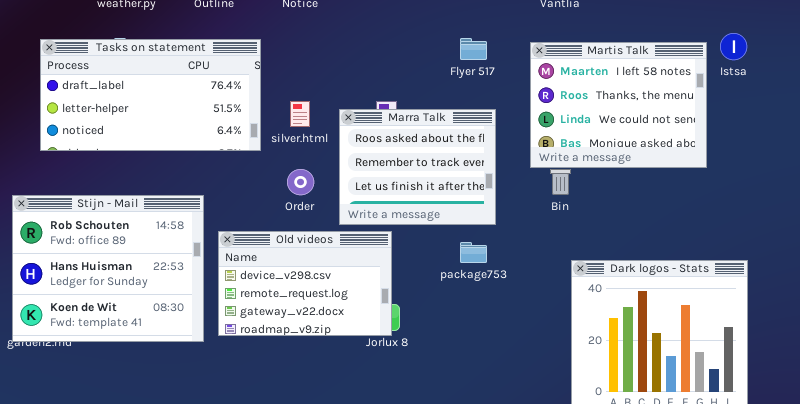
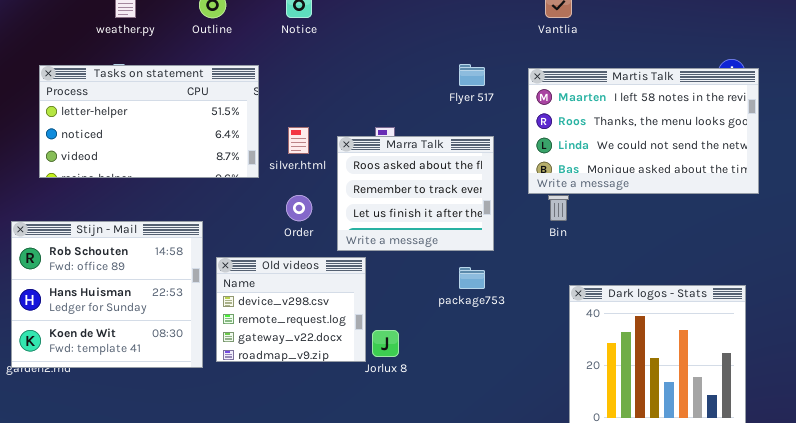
Tasks on statement: [40,39,261,151] -> [39,65,259,178], scrolled down 1 row
Martis Talk: [530,42,707,168] -> [528,68,759,194], resized
Old videos: [218,231,392,336] -> [216,257,366,362], resized

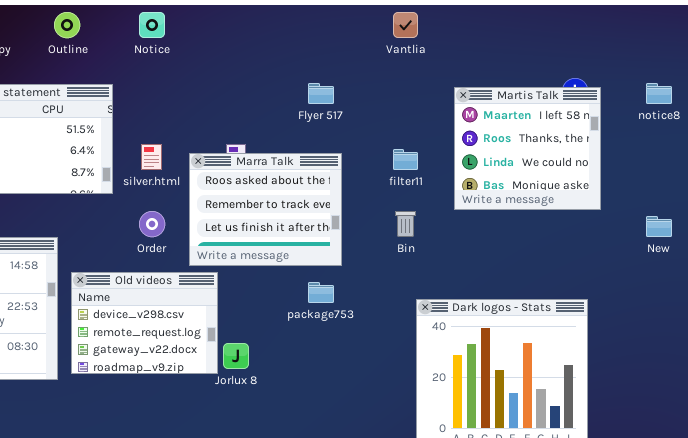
Martis Talk: [528,68,759,194] -> [454,87,601,210], resized

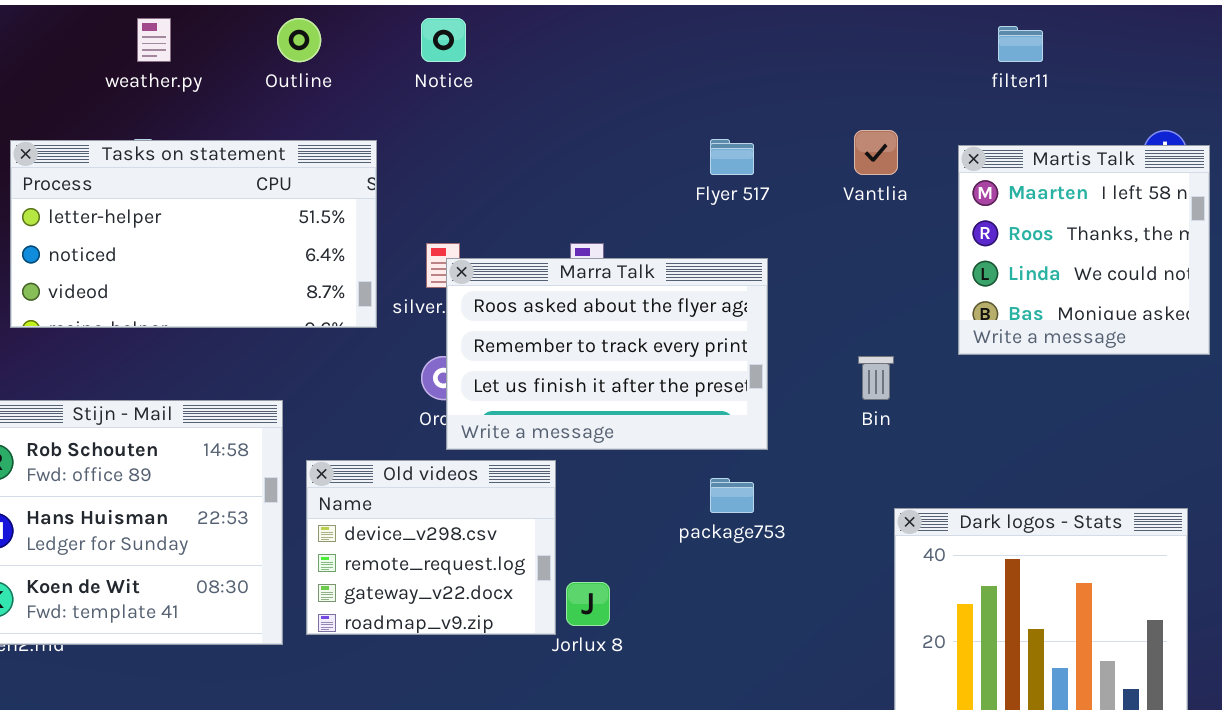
Vantlia: [393,12,418,38] -> [854,130,898,175], moved
filter11: [393,149,418,170] -> [998,26,1043,62], moved
Marra Talk: [189,153,342,266] -> [446,258,768,450], resized

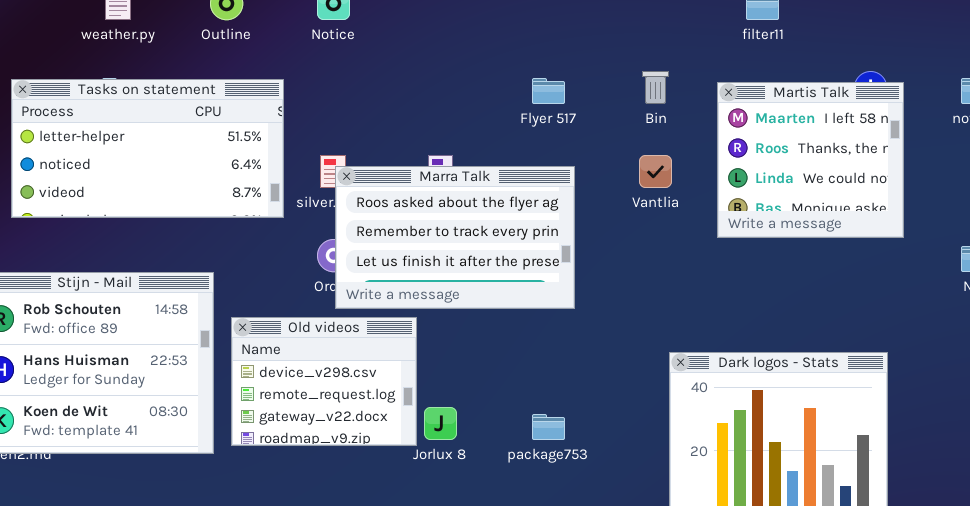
Vantlia: [854,130,898,175] -> [639,155,672,188], moved
Bin: [858,356,894,400] -> [642,71,669,104], moved
package753: [710,478,754,513] -> [532,414,565,440], moved

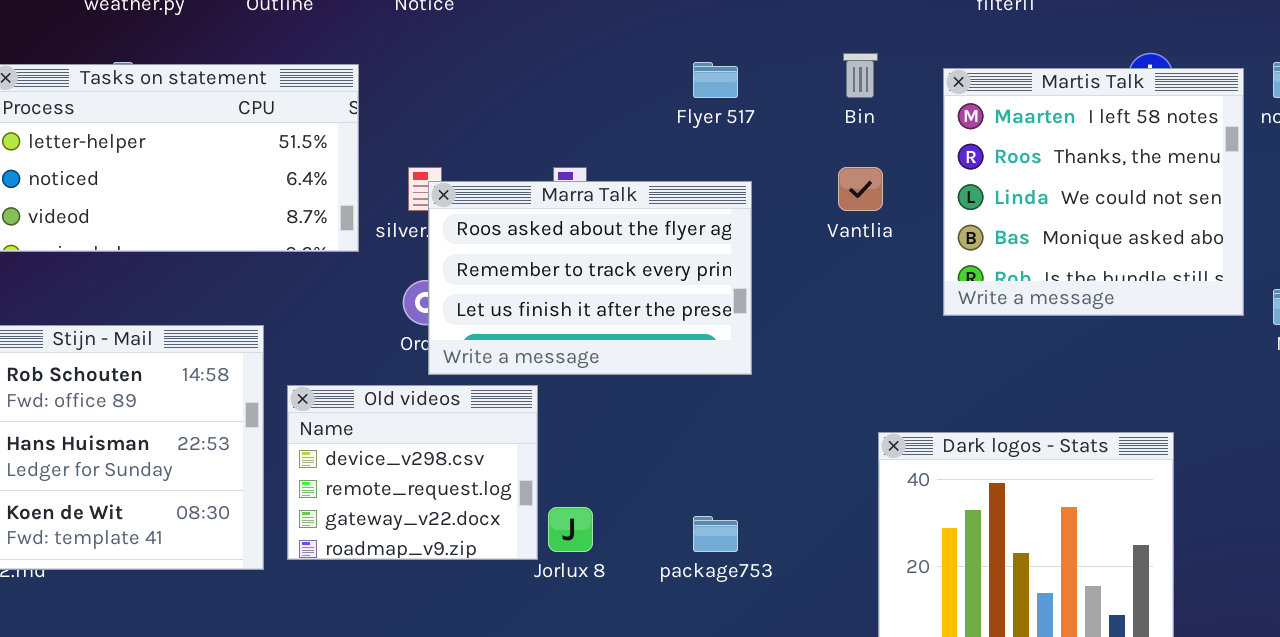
Martis Talk: [717,82,904,238] -> [943,68,1244,316], resized

